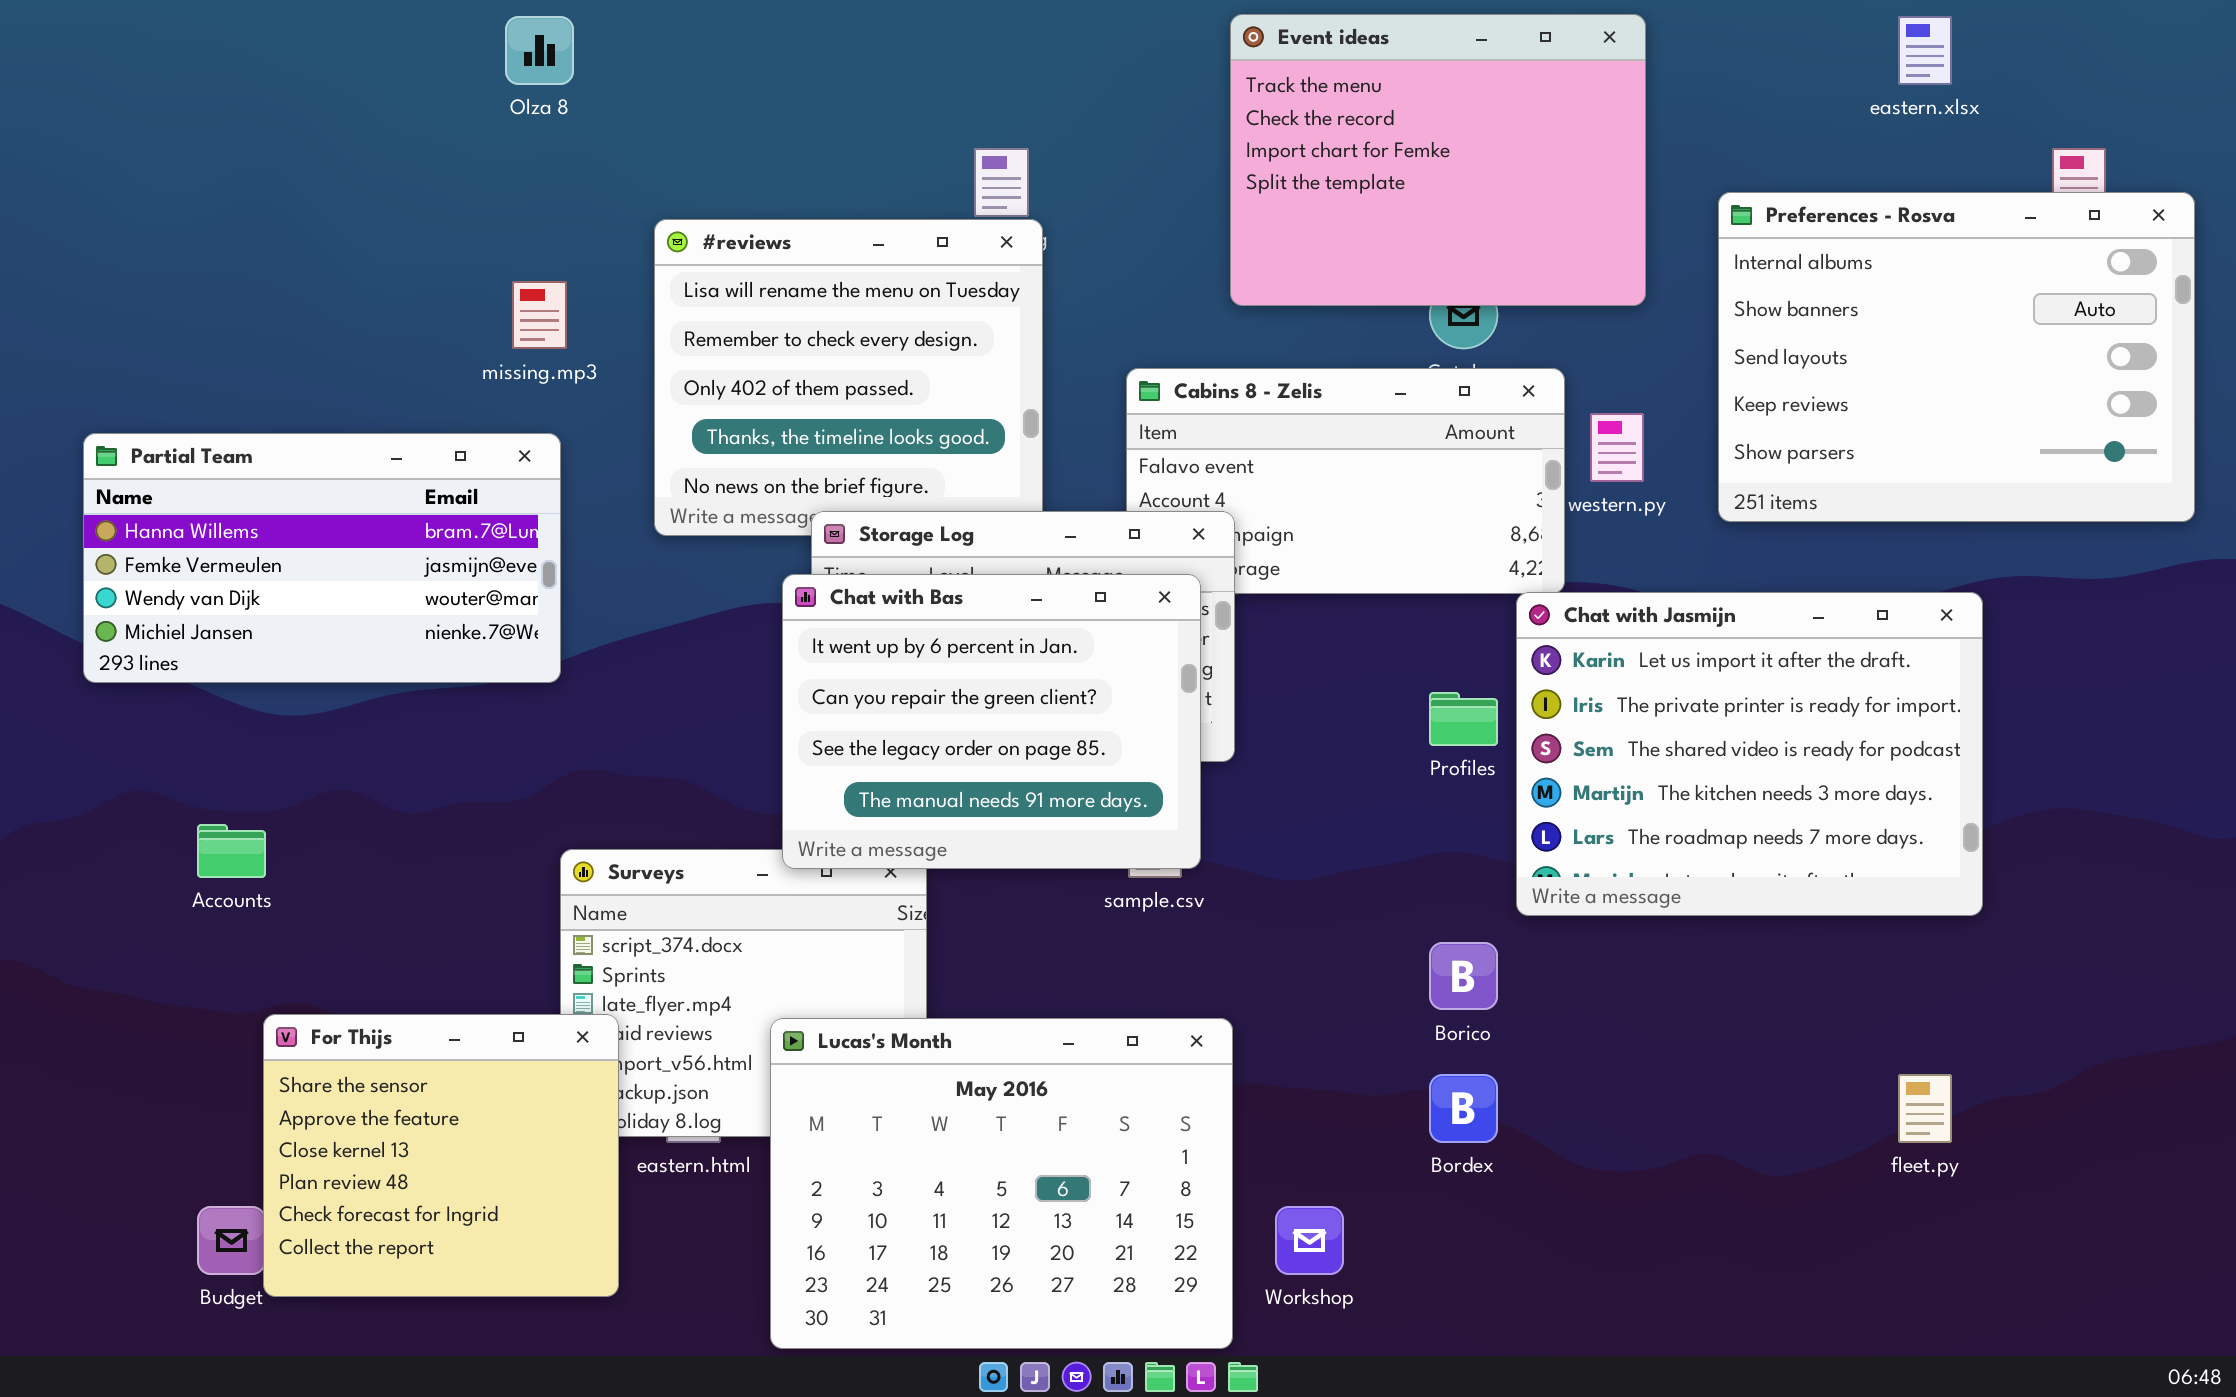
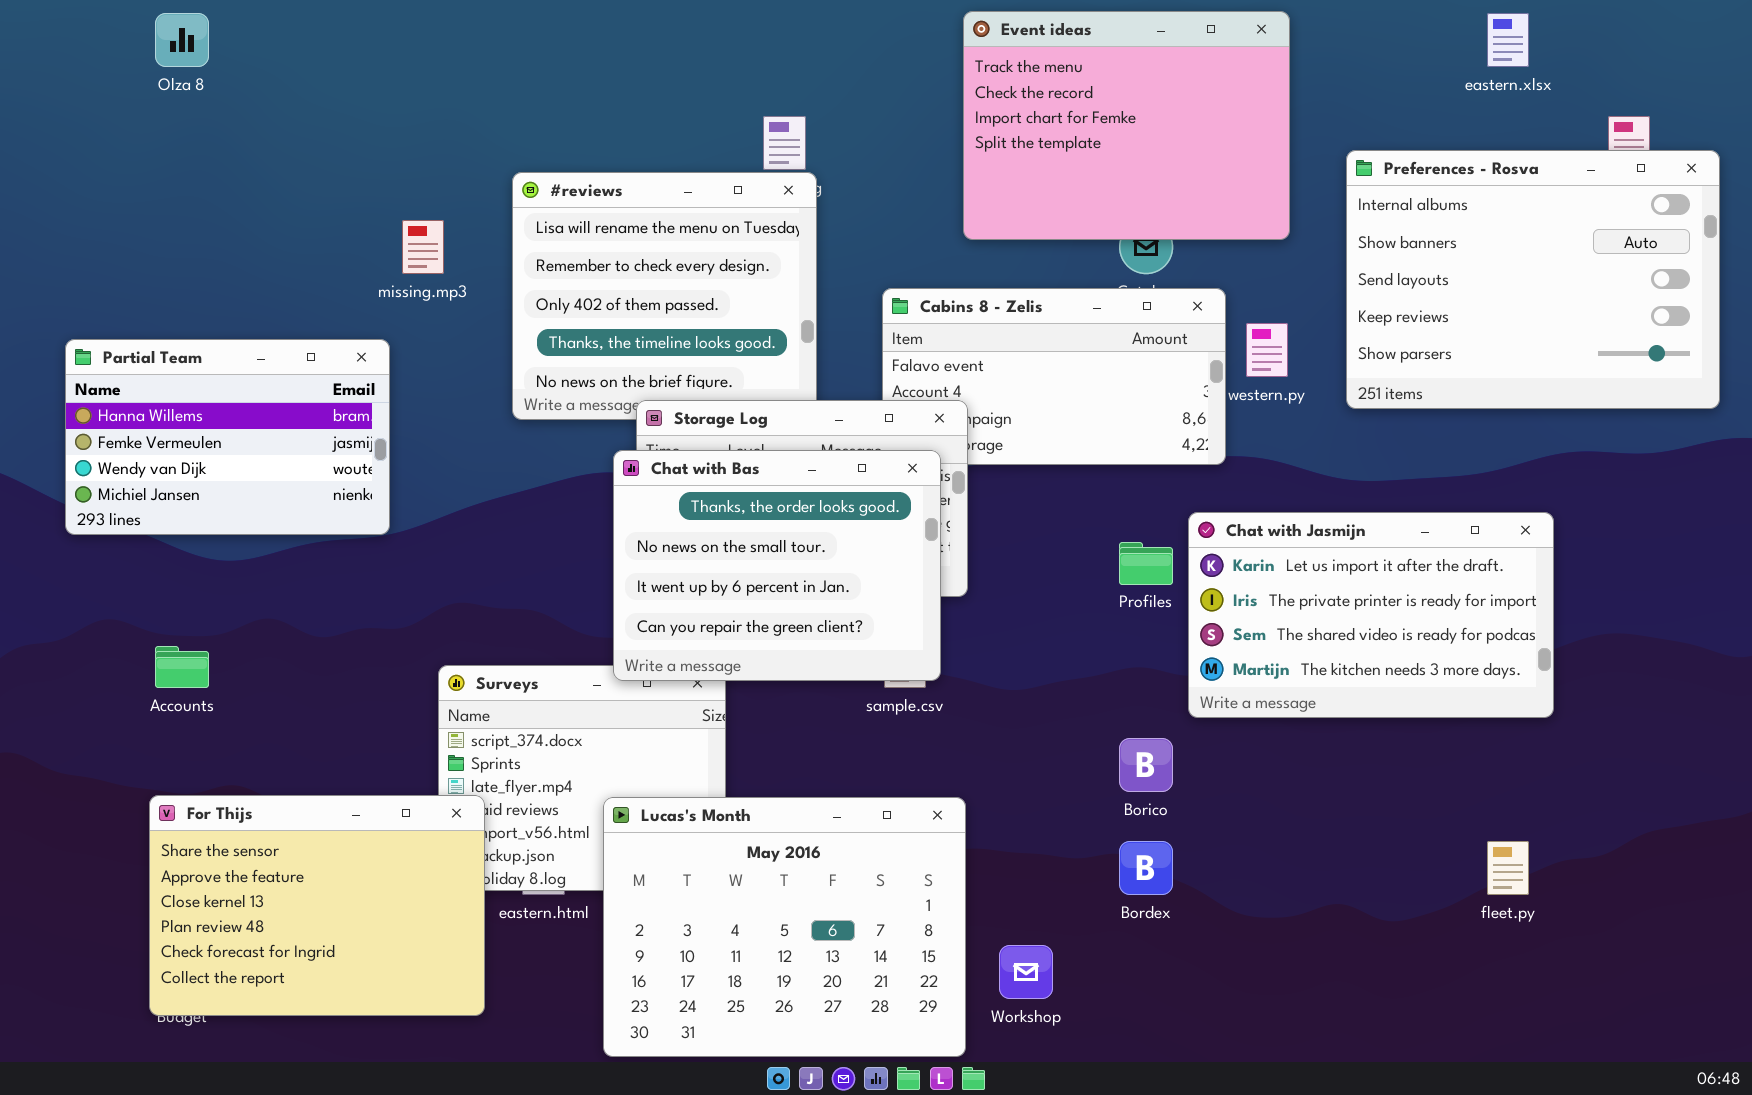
Olza 8: [505,16,574,85] -> [155,13,209,67], moved
Partial Team: [83,433,561,683] -> [65,339,390,535], resized
Chat with Bas: [782,574,1201,869] -> [613,450,941,681], scrolled up 2 rows
Chat with Jasmijn: [1516,592,1983,916] -> [1188,512,1554,718], resized
For Thijs: [263,1014,619,1297] -> [149,795,485,1016], resized

